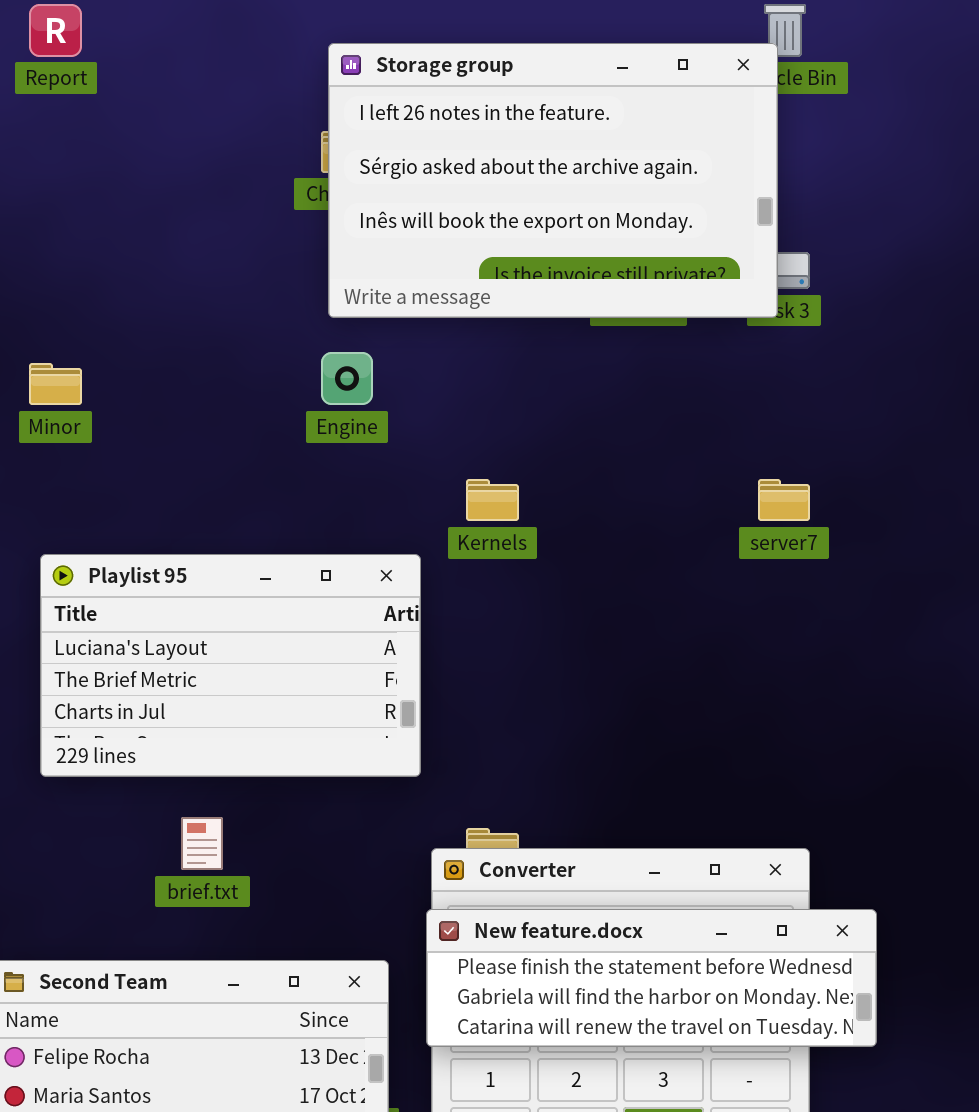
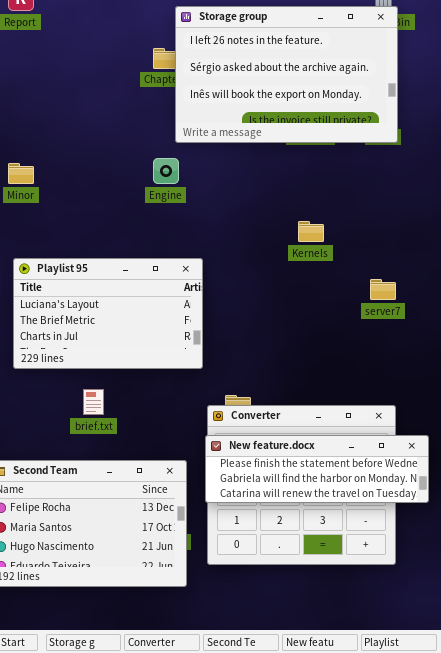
Storage group: [328,43,778,318] -> [175,6,398,143], moved
Kernels: [466,479,519,521] -> [298,221,324,242], moved
server7: [758,479,810,521] -> [370,279,396,300], moved

